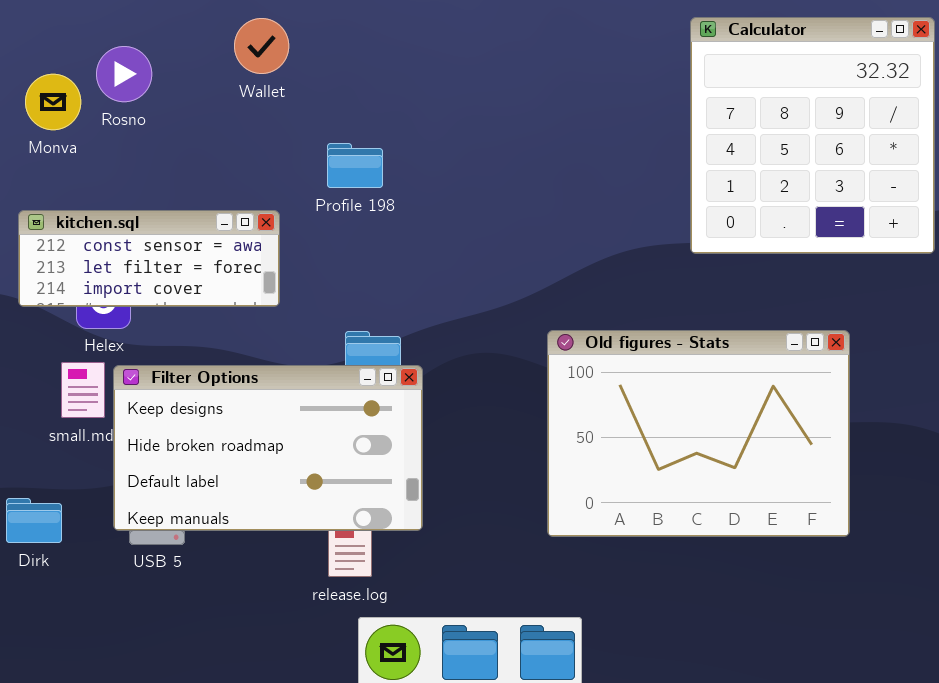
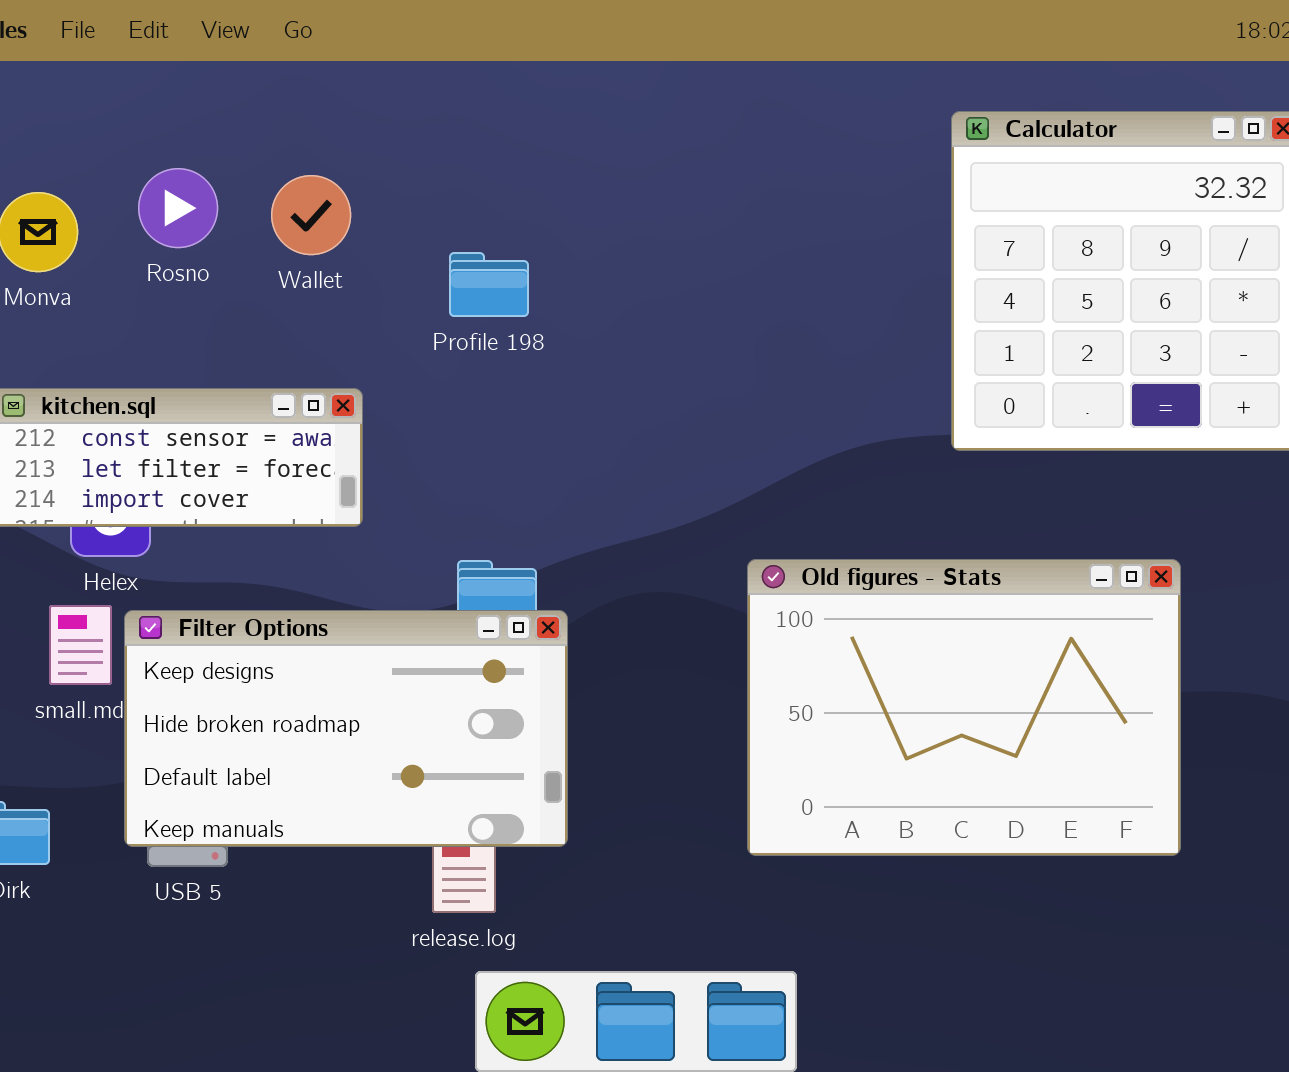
Wallet: [234,18,289,74] -> [271,175,351,255], moved
Rosno: [96,46,152,102] -> [138,168,218,248], moved
Profile 198: [327,143,383,188] -> [449,252,529,317], moved

